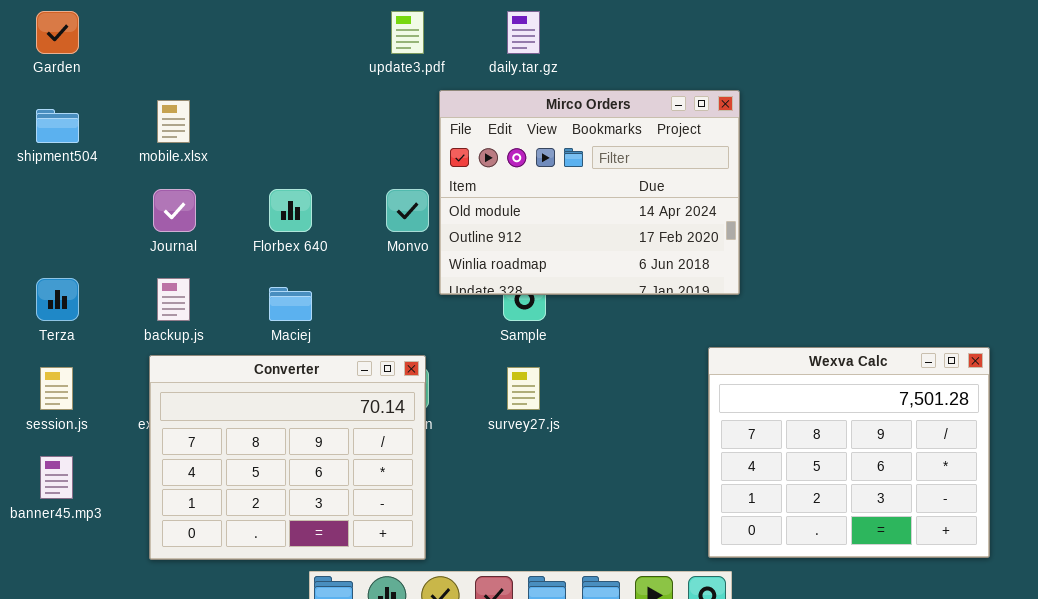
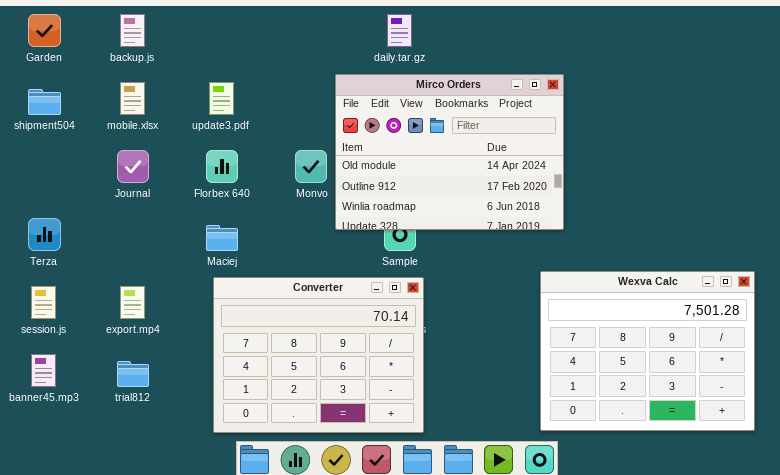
update3.pdf: [391,11,424,54] -> [209,82,234,115], moved
backup.js: [157,278,190,321] -> [120,14,145,47], moved
Converter: [149,355,426,560] -> [213,277,424,433], moved

